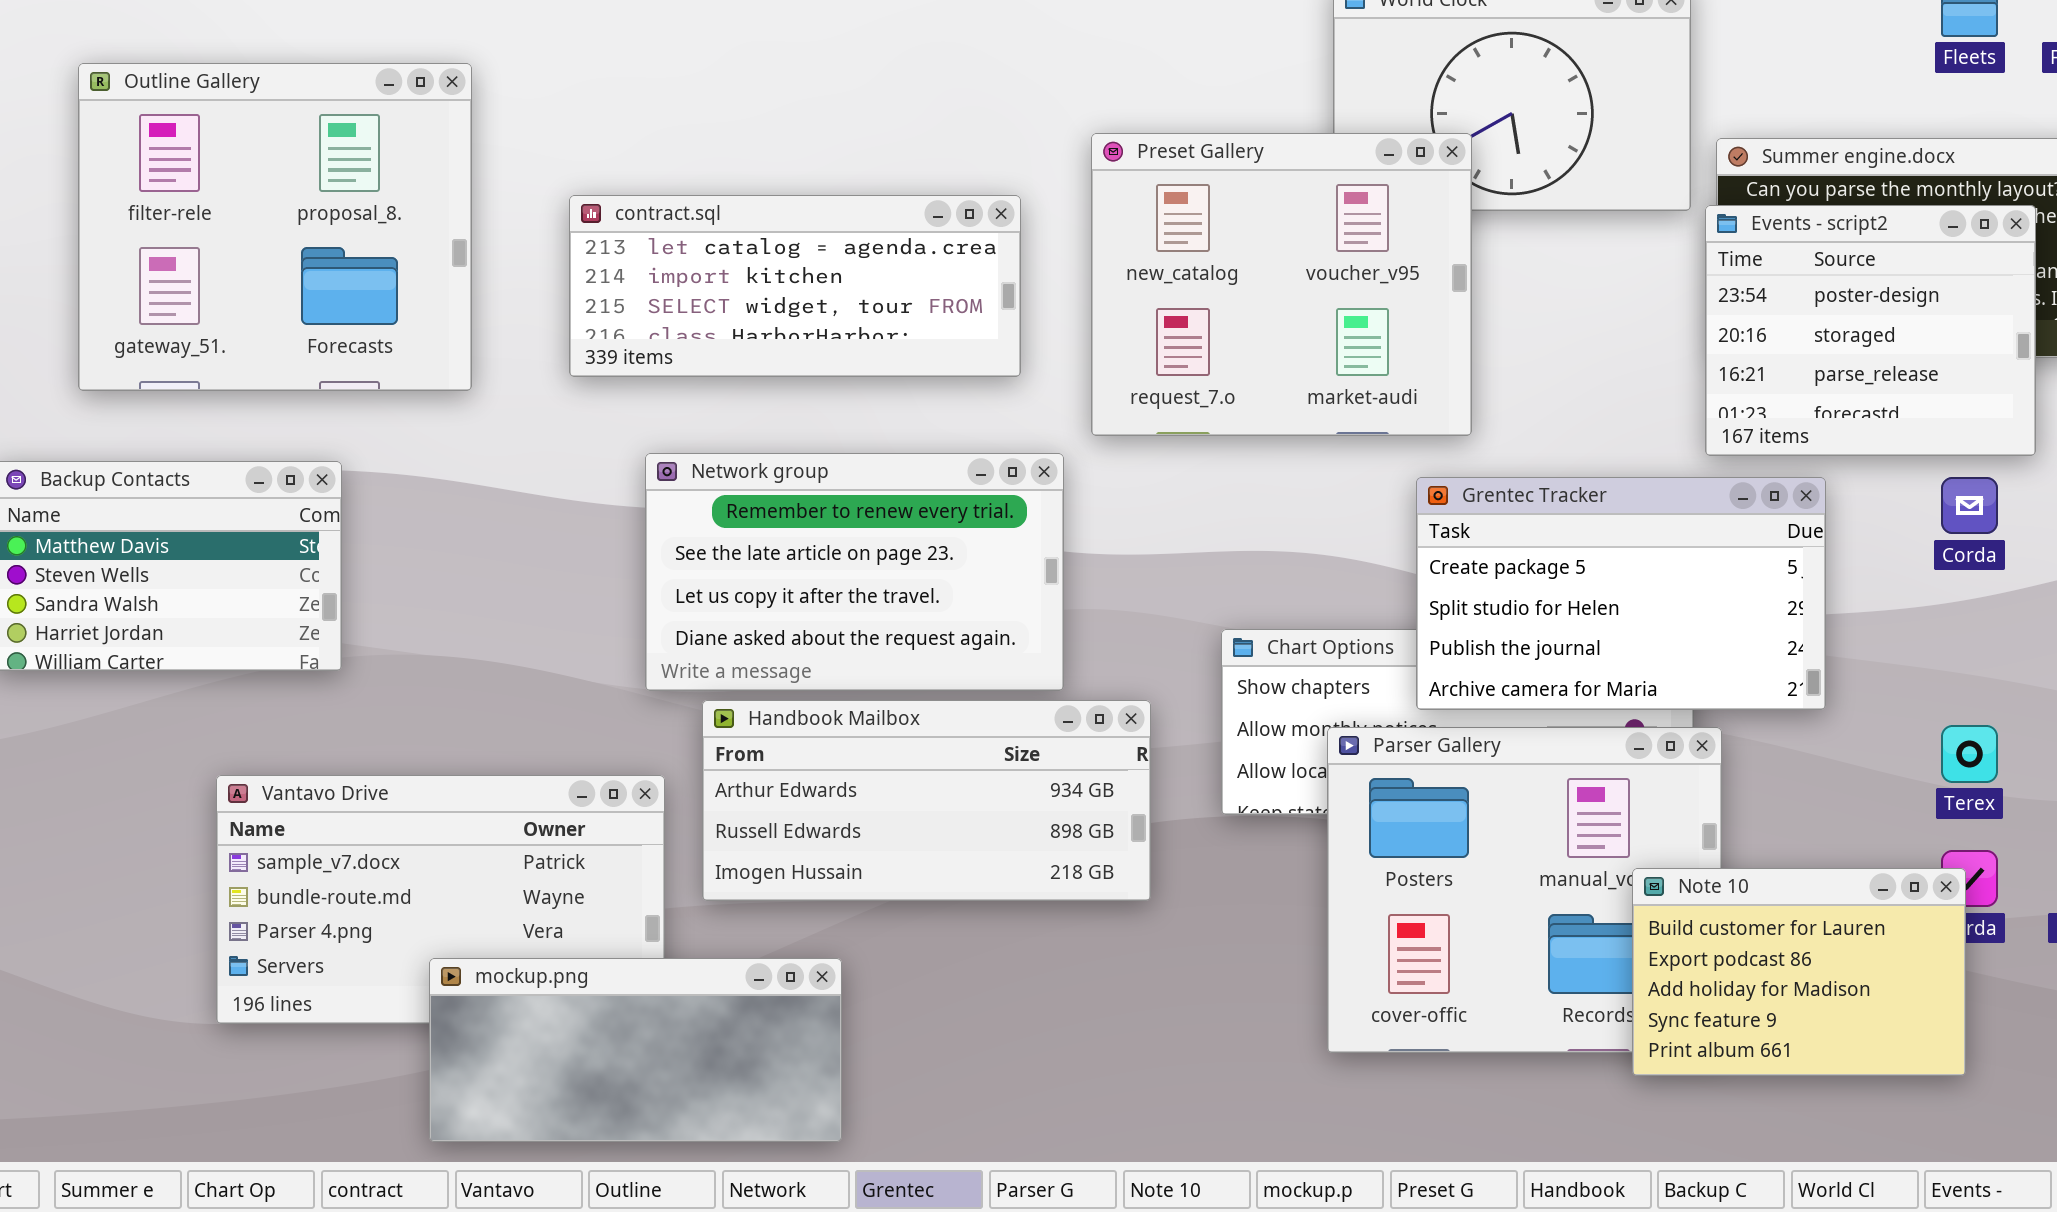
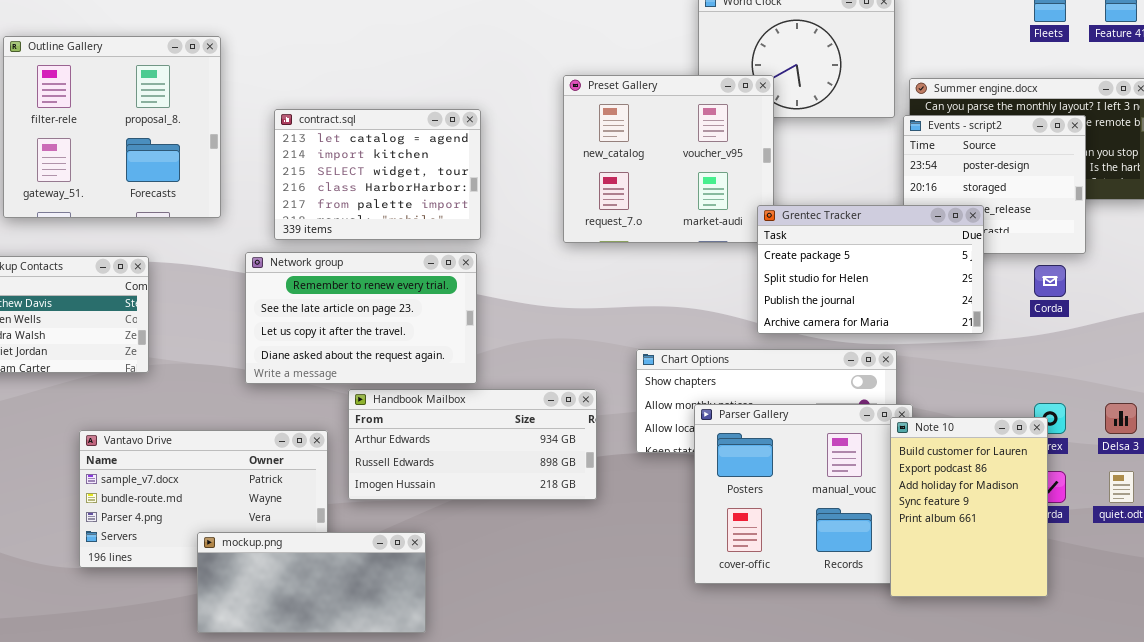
contract.sql: [569,195,1021,377] -> [274,109,481,240], resized
Network group: [645,453,1064,691] -> [245,252,477,384], moved
Grentec Tracker: [1416,477,1826,710] -> [757,205,984,334], moved
Note 10: [1632,868,1966,1076] -> [890,417,1048,597], resized

